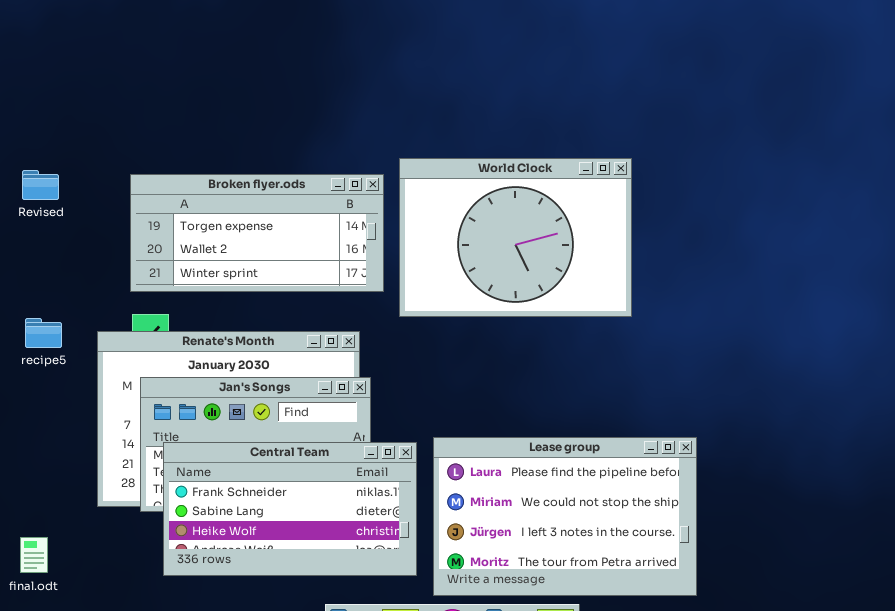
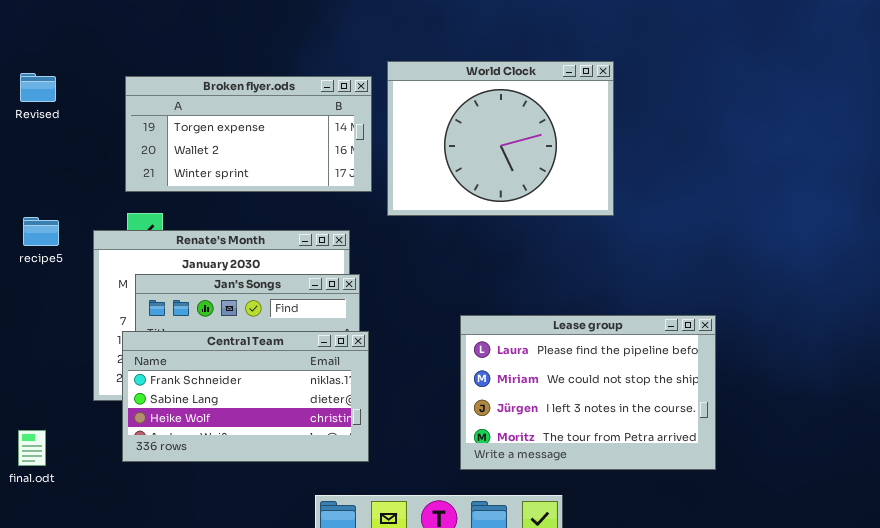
Lease group: [433,437,697,596] -> [460,315,716,470], moved
Central Team: [163,442,417,576] -> [122,331,369,462], moved

